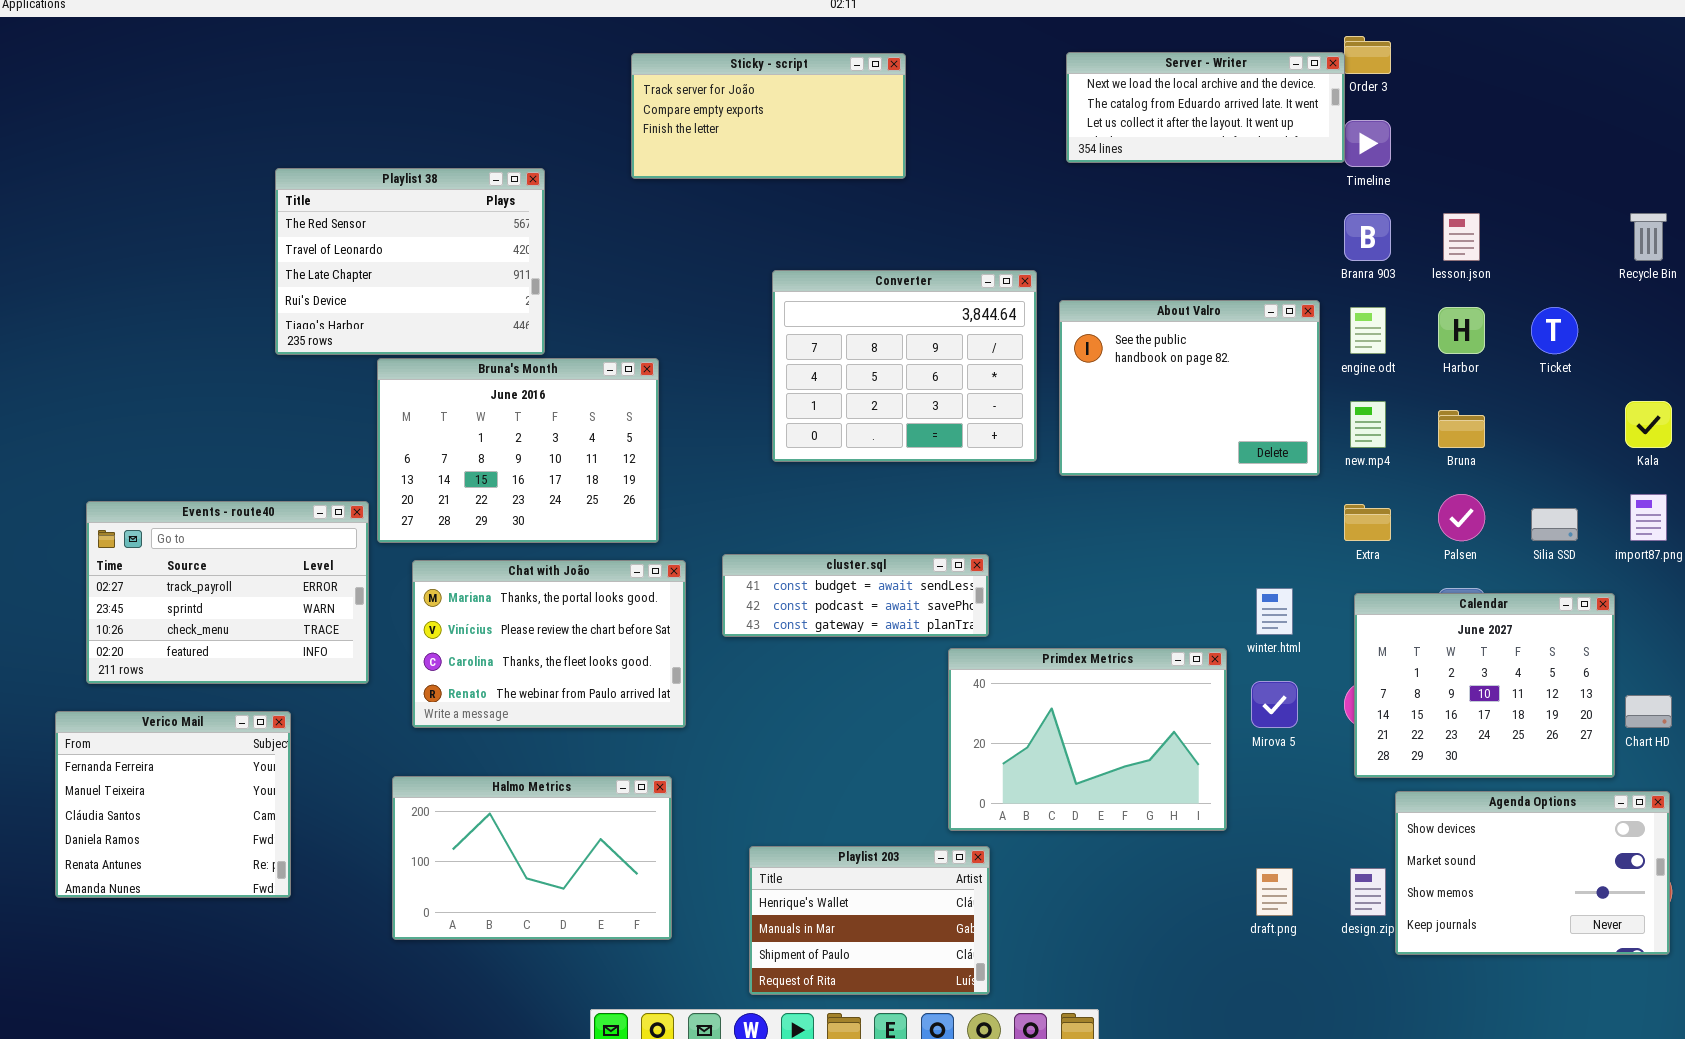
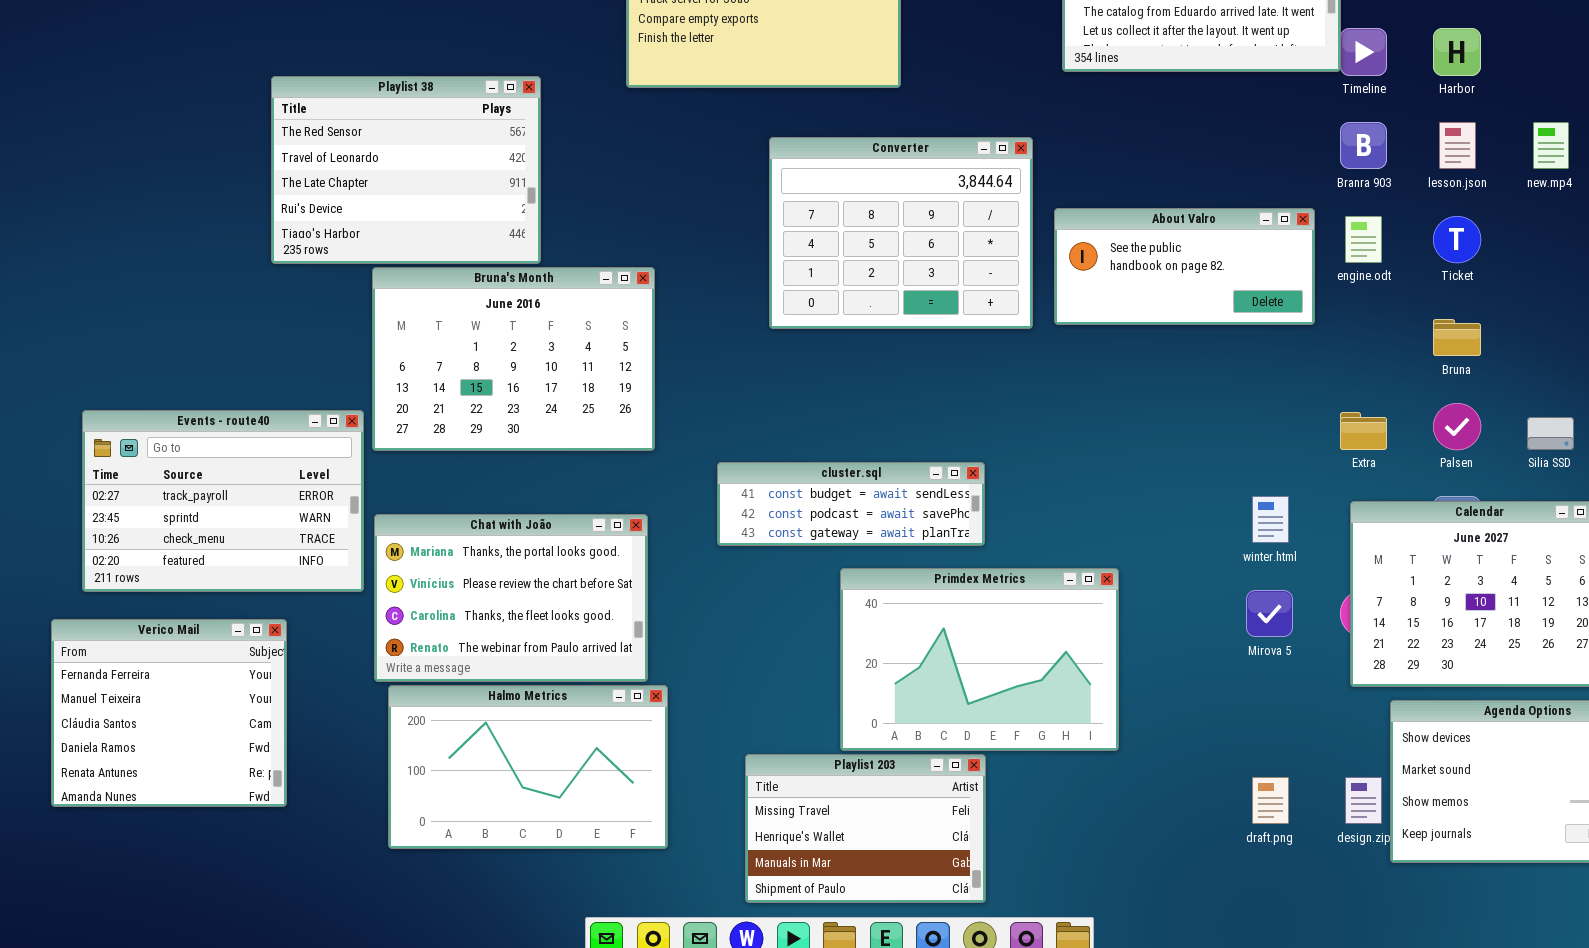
Converter: [772,270,1037,462] -> [769,137,1033,329], moved
About Valro: [1059,300,1320,476] -> [1054,208,1315,325], resized
Harbor: [1438,307,1485,354] -> [1433,28,1481,76], moved
Ticket: [1531,307,1578,354] -> [1433,216,1481,263], moved
new.mp4: [1350,401,1386,448] -> [1533,122,1569,169], moved
Chat with João: [412,560,686,728] -> [374,514,648,682], moved
Primdex Metrics: [948,648,1227,831] -> [840,568,1119,751], moved
Playlist 203: [749,846,990,995] -> [745,754,986,903], scrolled up 1 row

